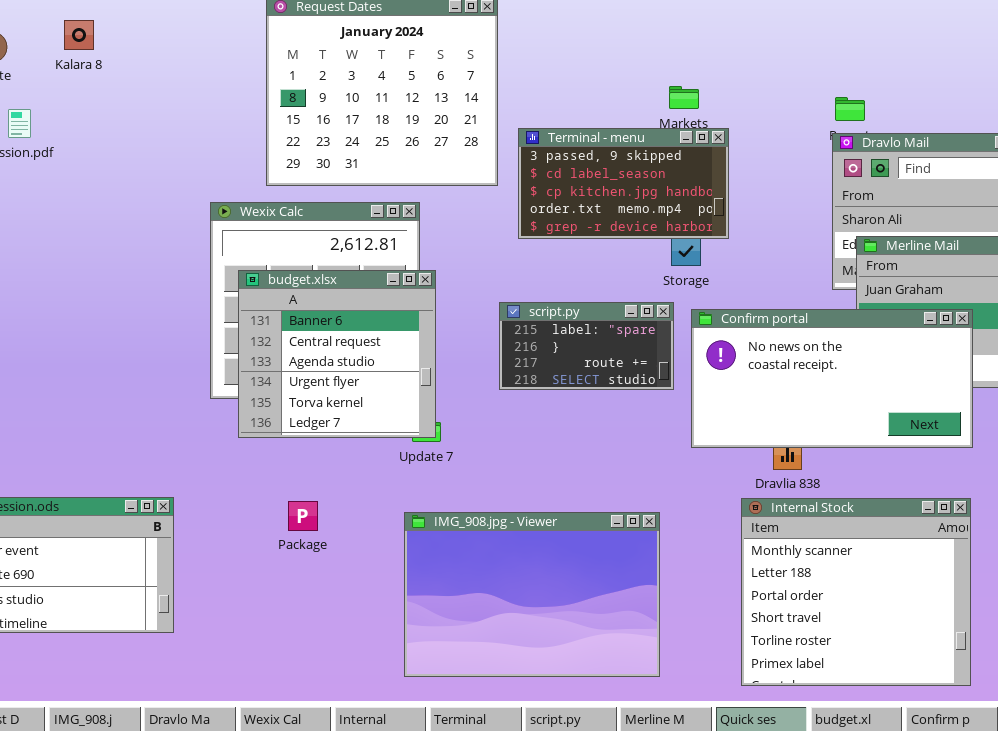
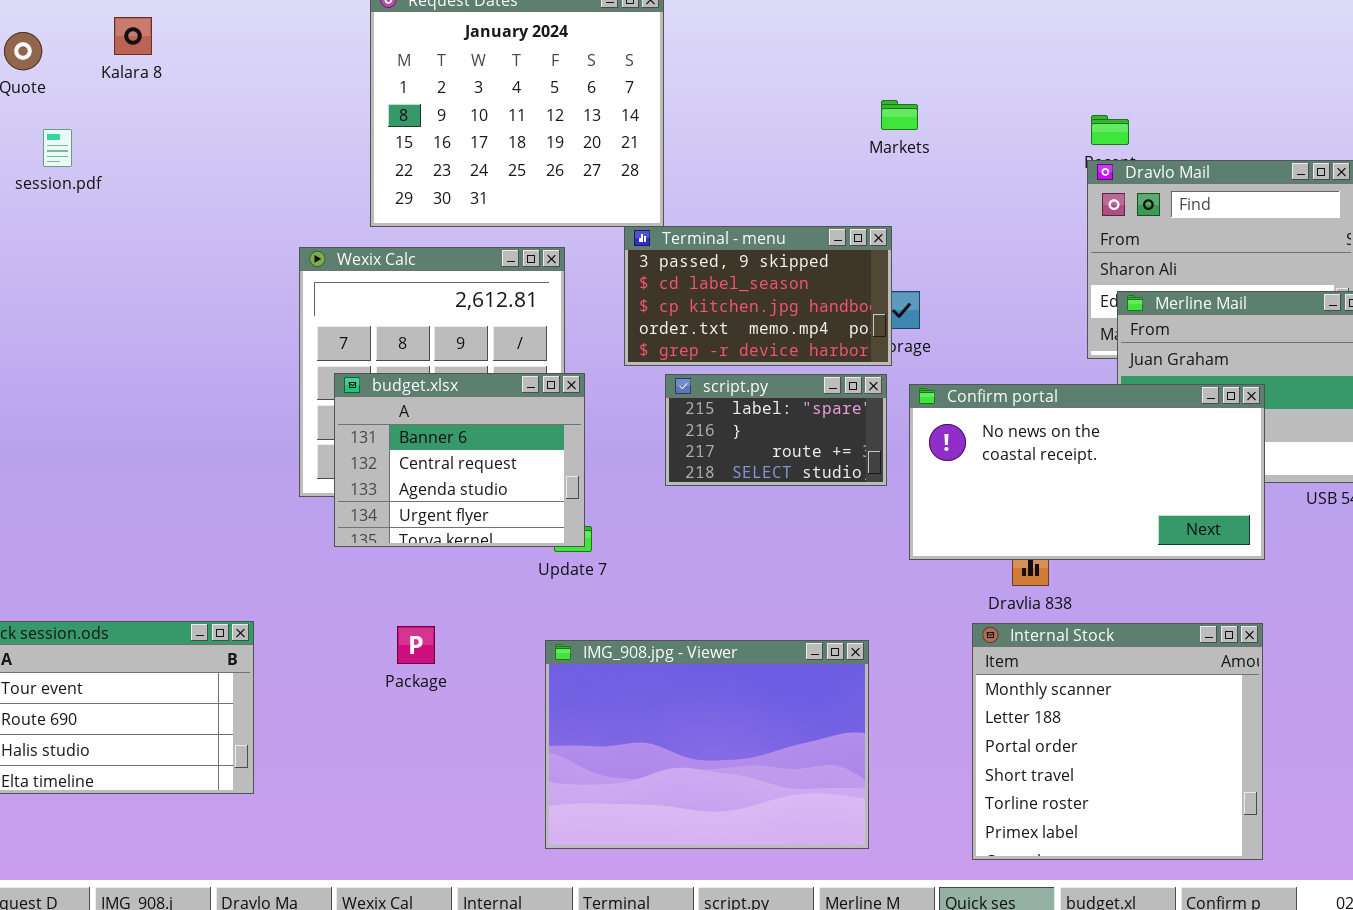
Terminal - menu: [518,128,729,239] -> [624,226,892,366], moved
budget.xlsx: [238,270,436,438] -> [334,373,585,547], resized

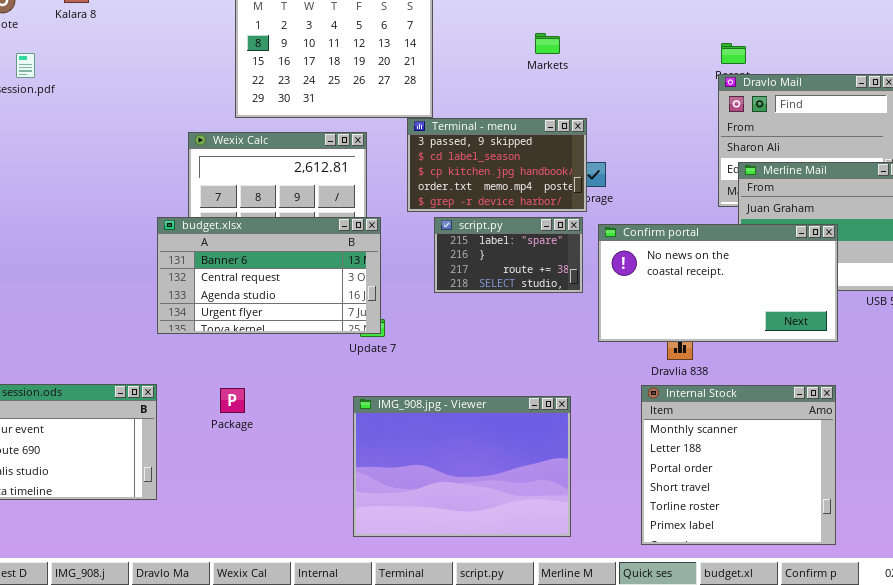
Markets: [881,100,918,130] -> [535,33,560,54], moved
budget.xlsx: [334,373,585,547] -> [157,217,381,334], resized
Package: [397,626,435,664] -> [220,388,245,413], moved

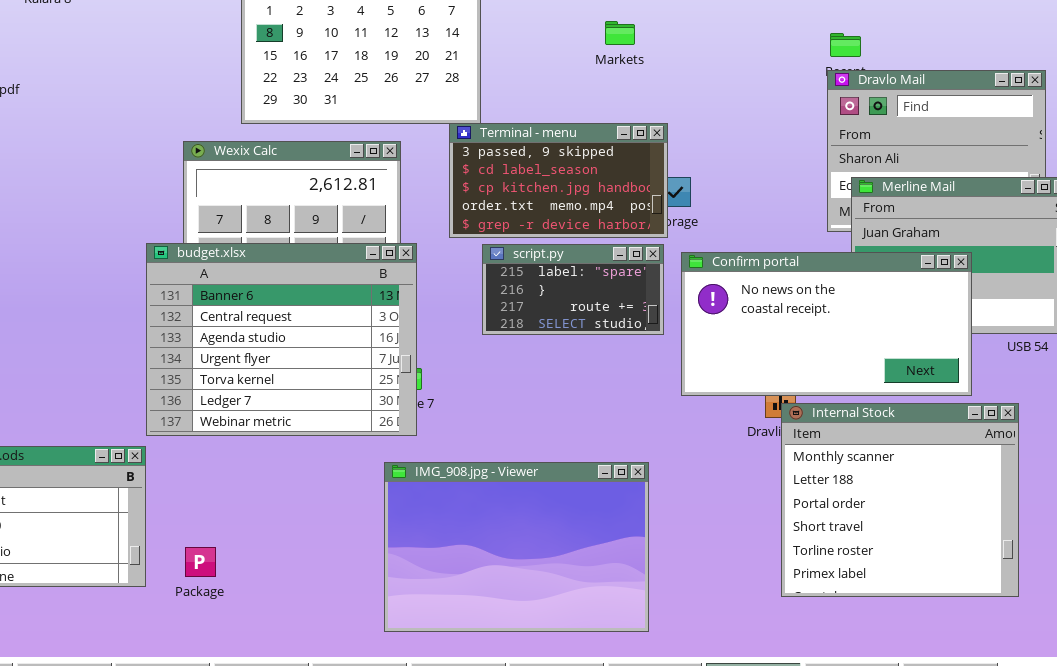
budget.xlsx: [157,217,381,334] -> [146,243,417,436], resized
Internal Stock: [641,385,836,545] -> [781,403,1019,597], moved
Package: [220,388,245,413] -> [185,547,216,577], moved

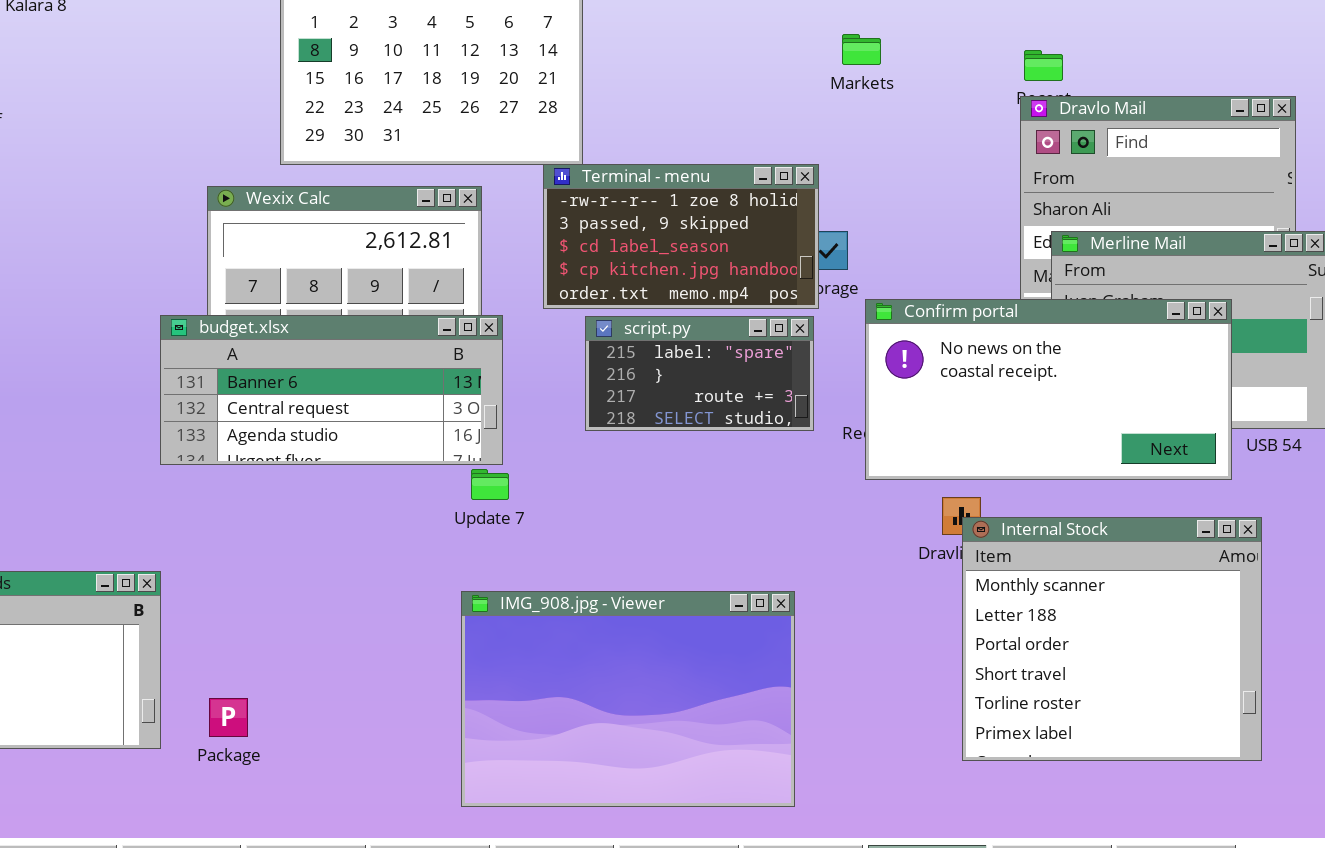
Markets: [605,21,635,45] -> [842,34,881,65], moved
Terminal - menu: [449,123,668,238] -> [543,164,819,309], scrolled up 1 row
budget.xlsx: [146,243,417,436] -> [160,315,503,465], resized
Confirm portal: [681,252,972,396] -> [865,299,1232,480], moved

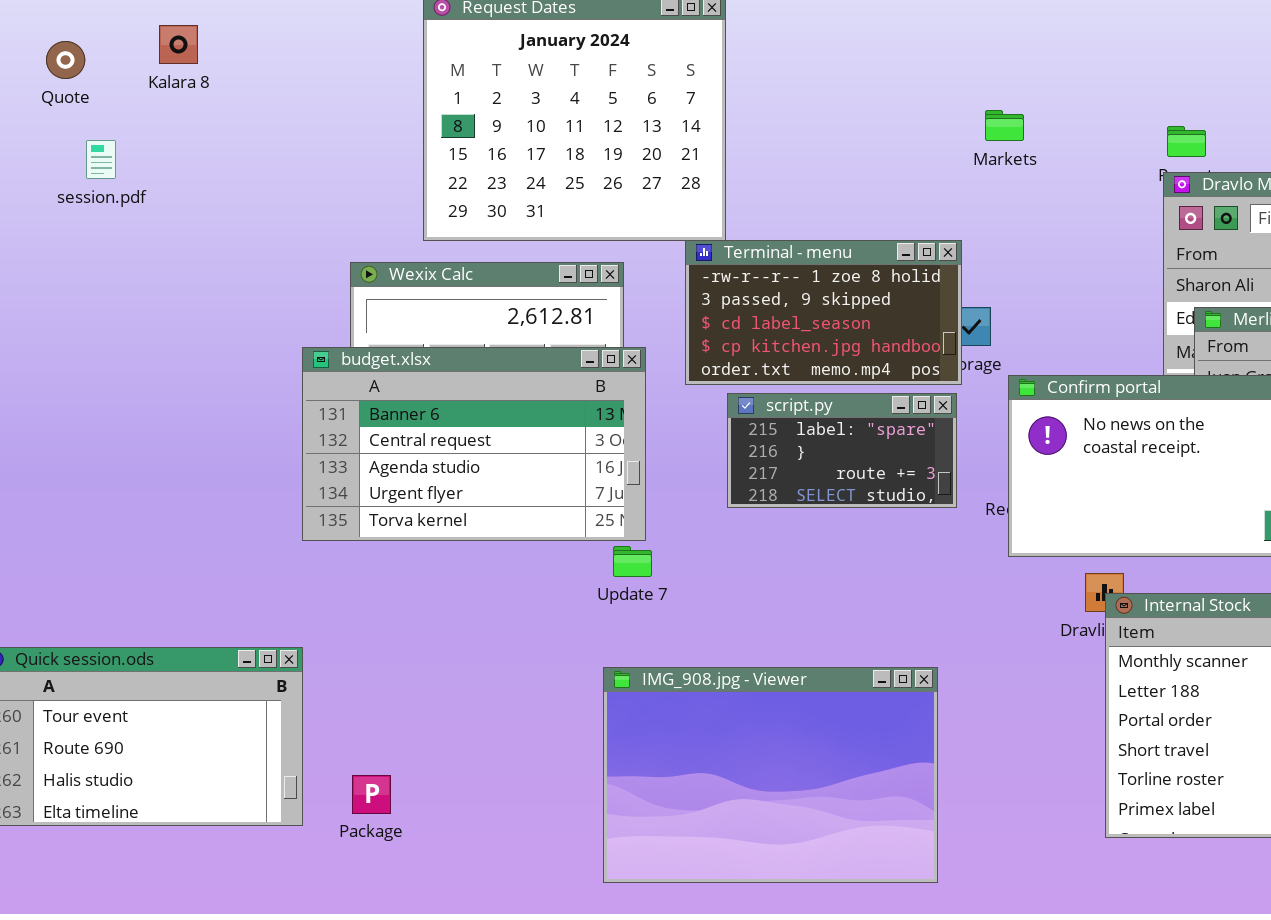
budget.xlsx: [160,315,503,465] -> [302,347,646,541], resized

